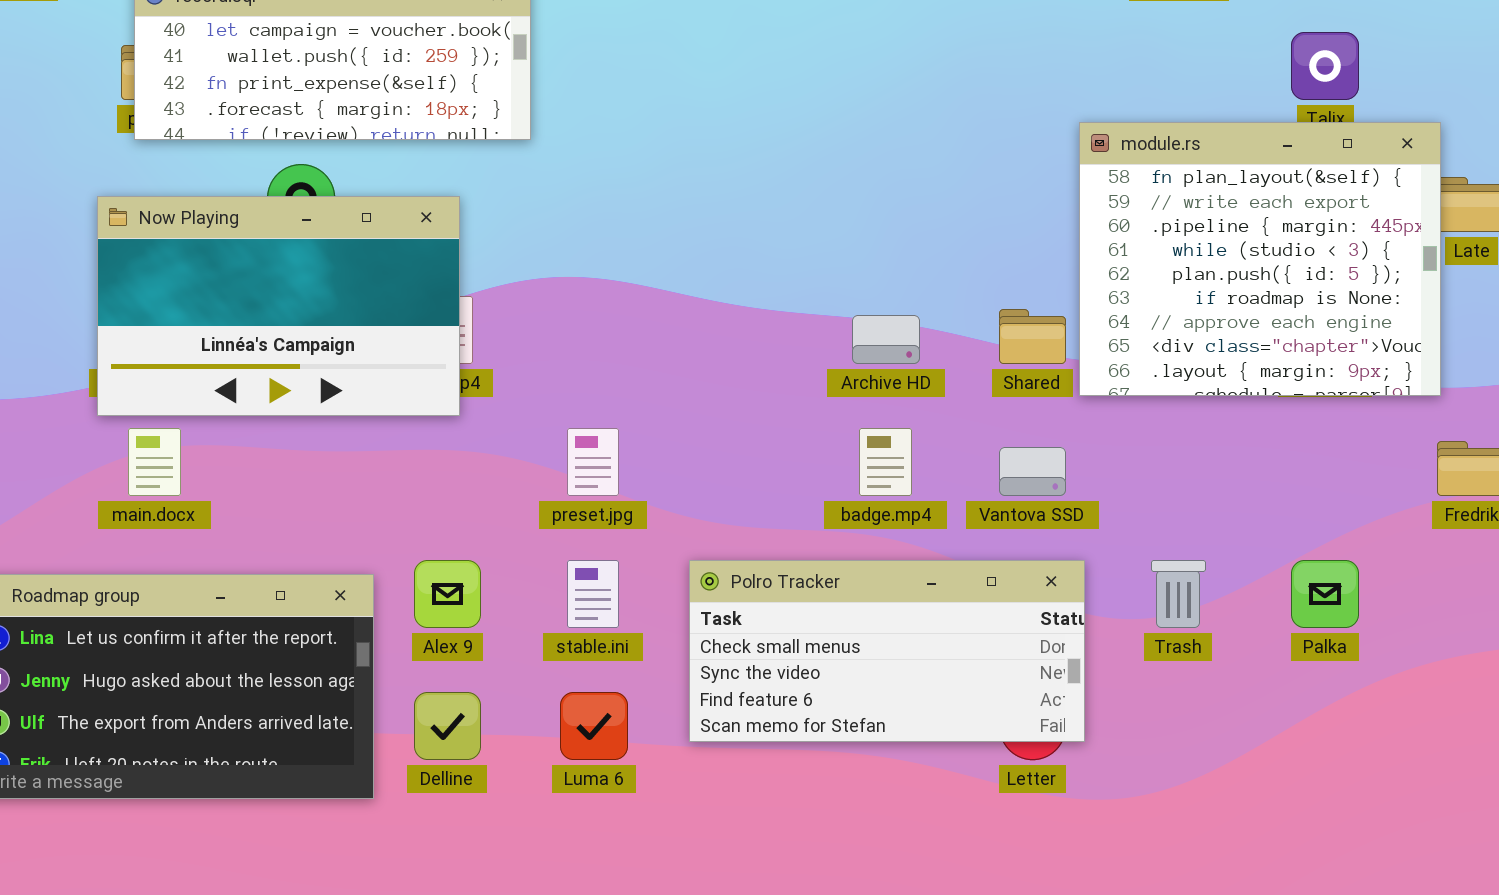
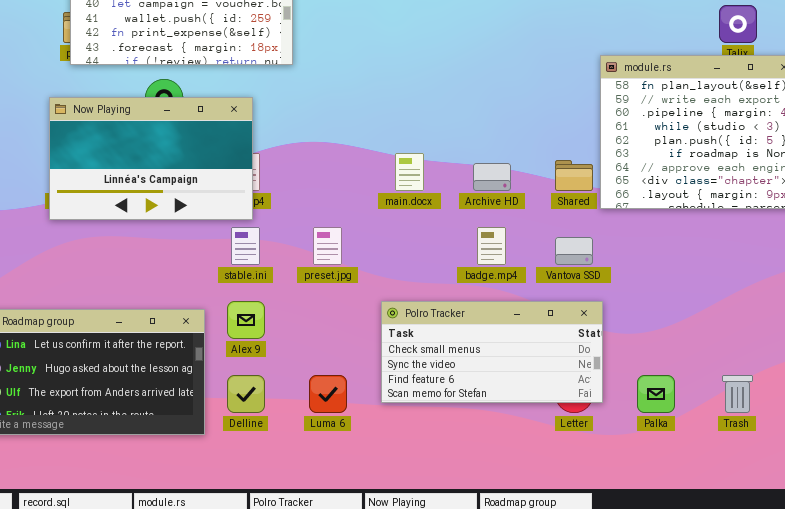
main.docx: [128,428,181,496] -> [395,153,424,191], moved
stable.ini: [567,560,619,628] -> [231,227,260,265], moved
Trash: [1151,560,1206,628] -> [722,375,753,413], moved
Palka: [1291,560,1359,628] -> [637,375,675,413], moved

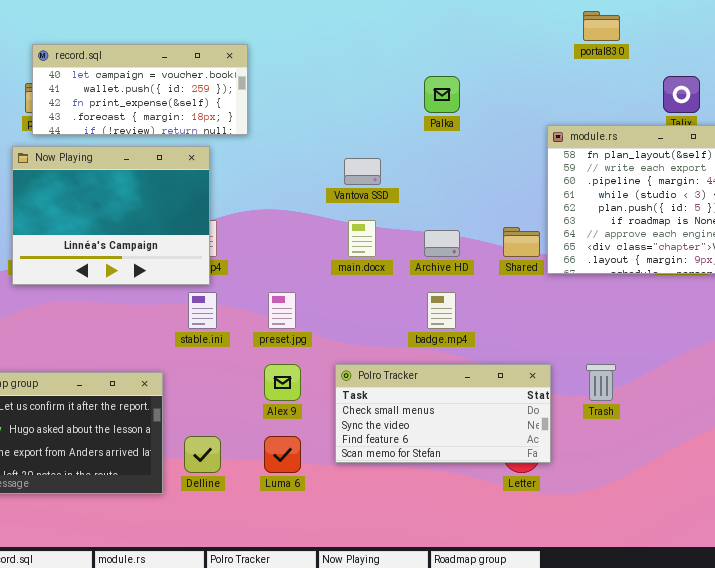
Now Playing: [49,97,253,220] -> [12,146,210,285], resized
Vantova SSD: [555,237,593,265] -> [344,158,381,185], moved
Alex 9: [227,301,265,339] -> [264,364,301,401], moved
Palka: [637,375,675,413] -> [424,76,460,113], moved
Trash: [722,375,753,413] -> [586,364,616,401], moved

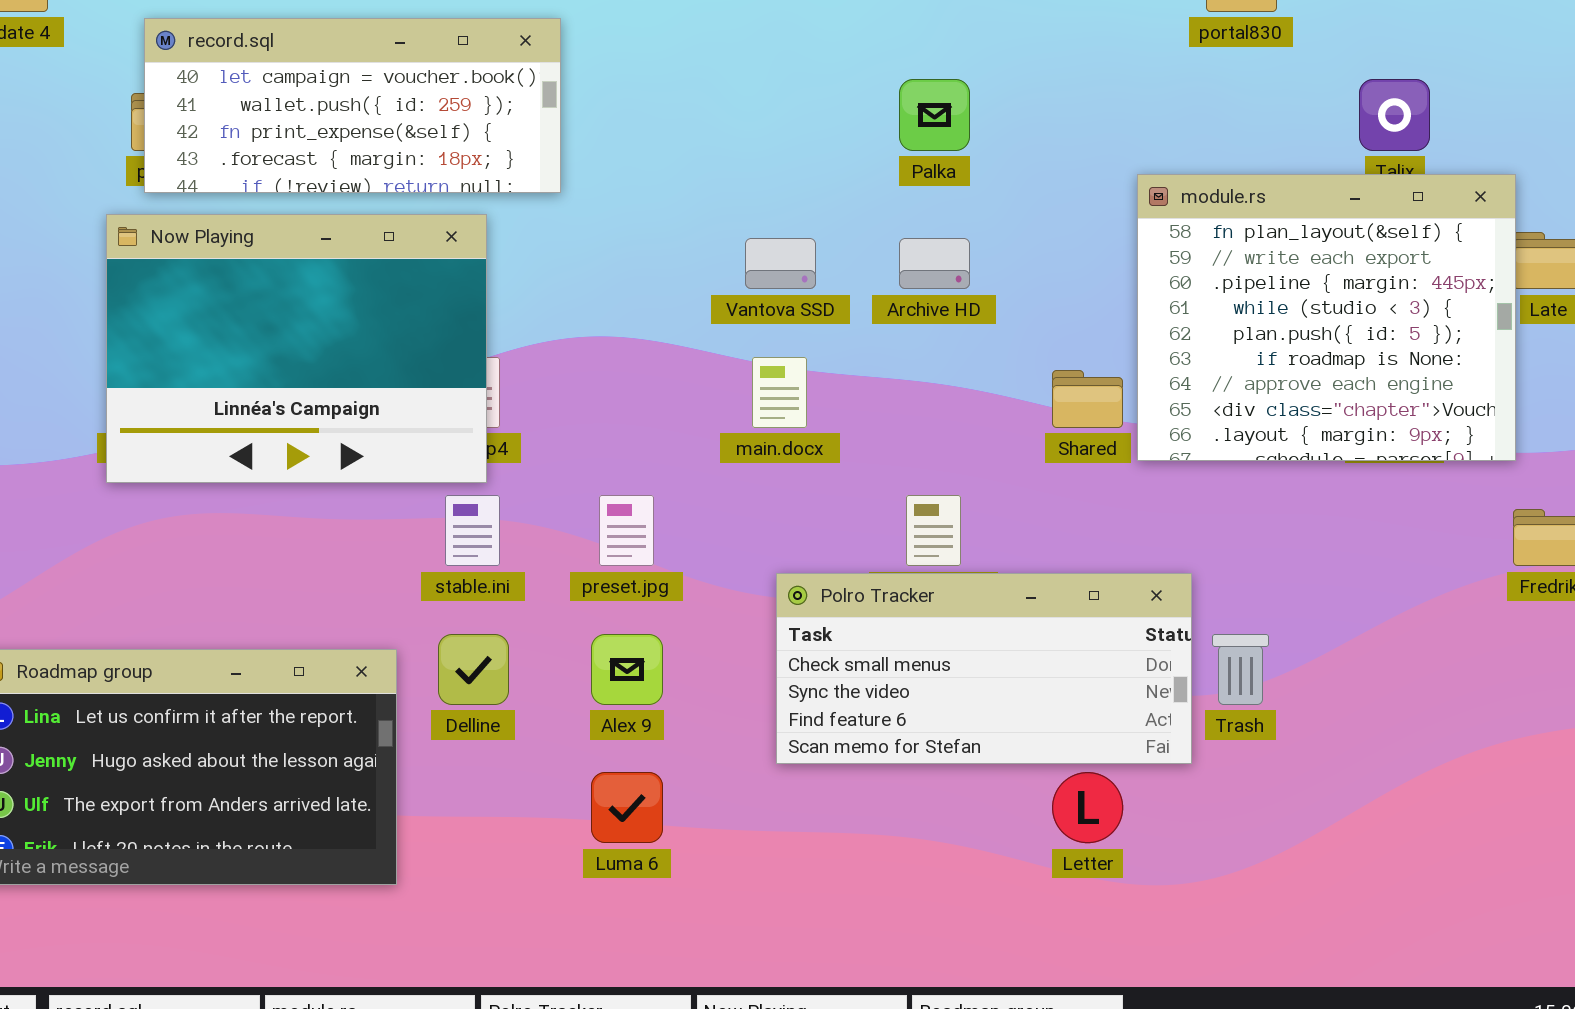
Archive HD: [424,230,460,257] -> [899,238,970,289], moved
Polro Tracker: [335,364,551,463] -> [776,573,1192,764], moved
Delline: [184,436,221,473] -> [438,634,509,705], moved

